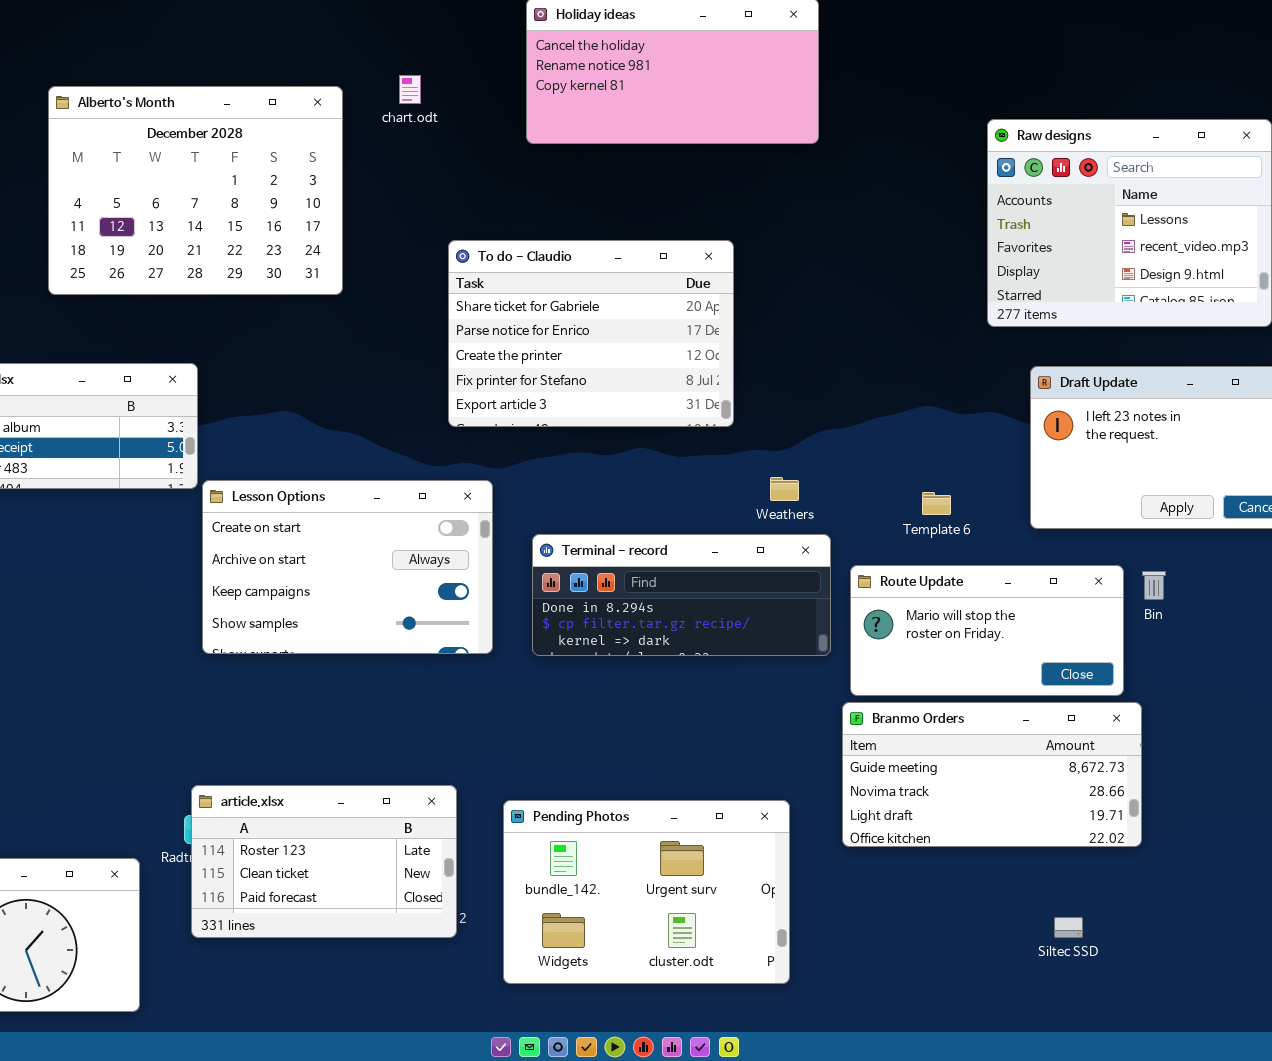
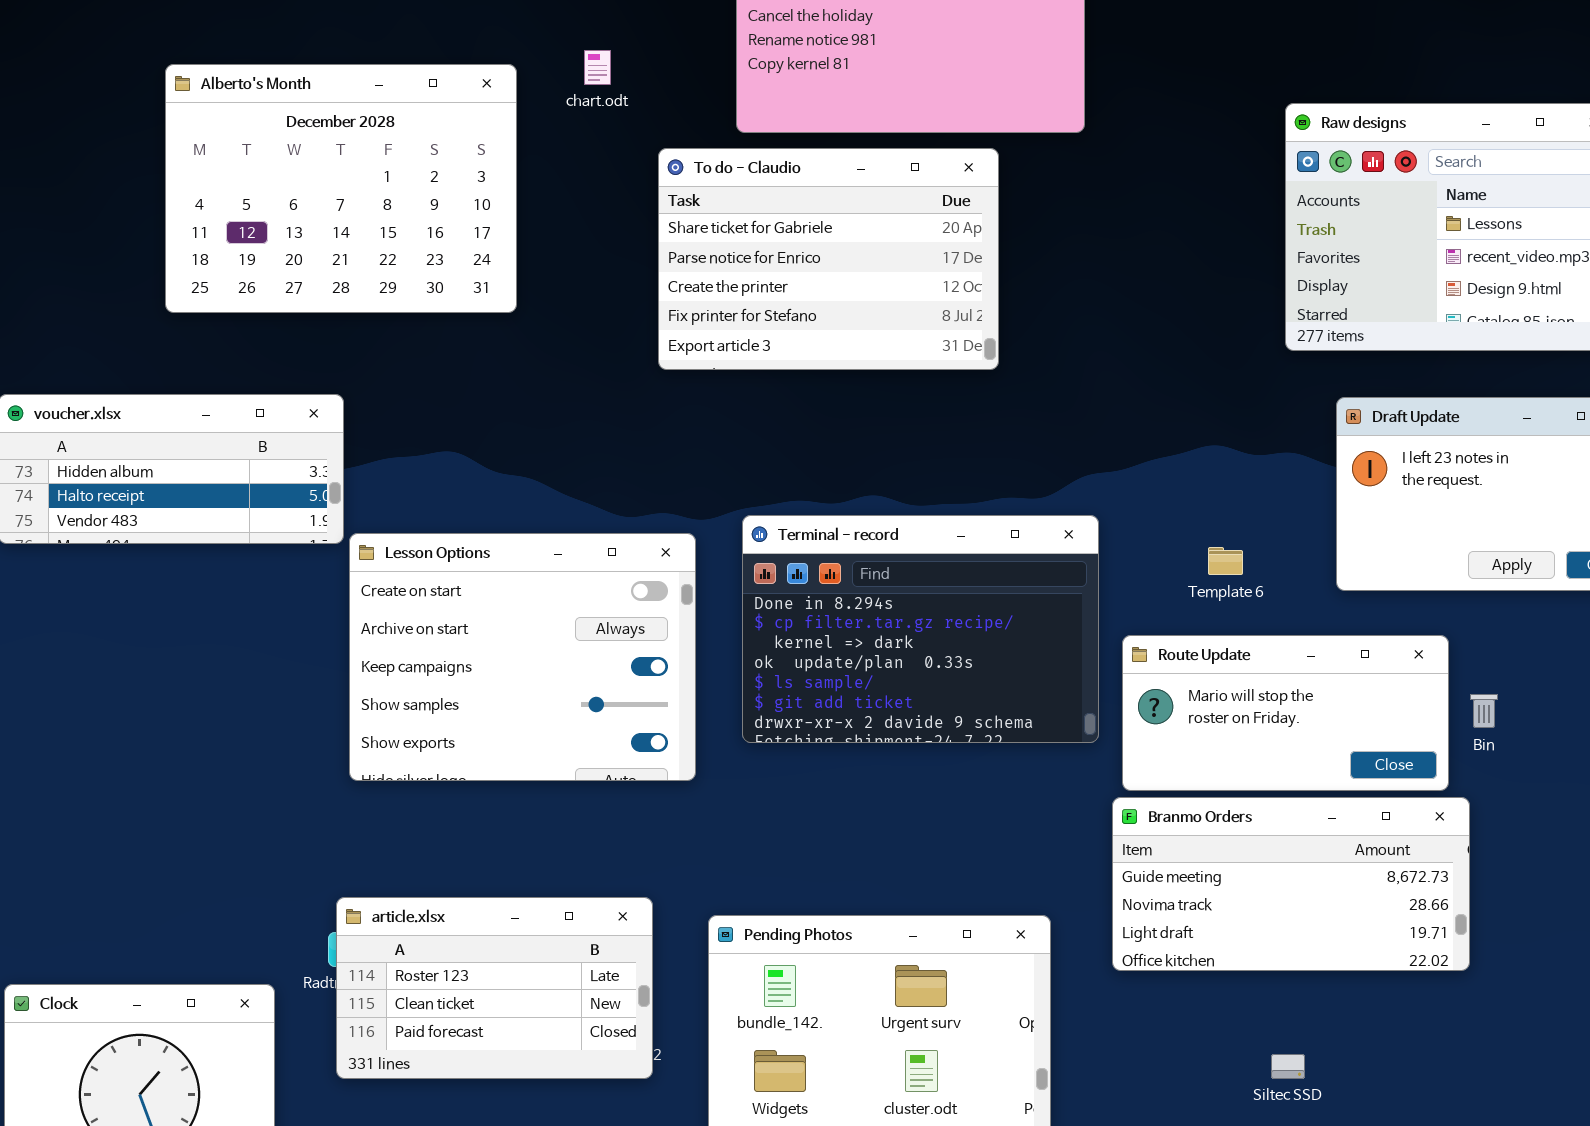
To do - Claudio: [448,240,734,427] -> [658,148,999,370], moved
Lesson Options: [202,480,493,654] -> [349,533,696,781], resized
Terminal - record: [532,534,831,656] -> [742,515,1099,743], resized
Bin: [1142,571,1166,600] -> [1470,694,1498,728], moved
Siltec SSD: [1054,917,1083,938] -> [1271,1054,1305,1079], moved

